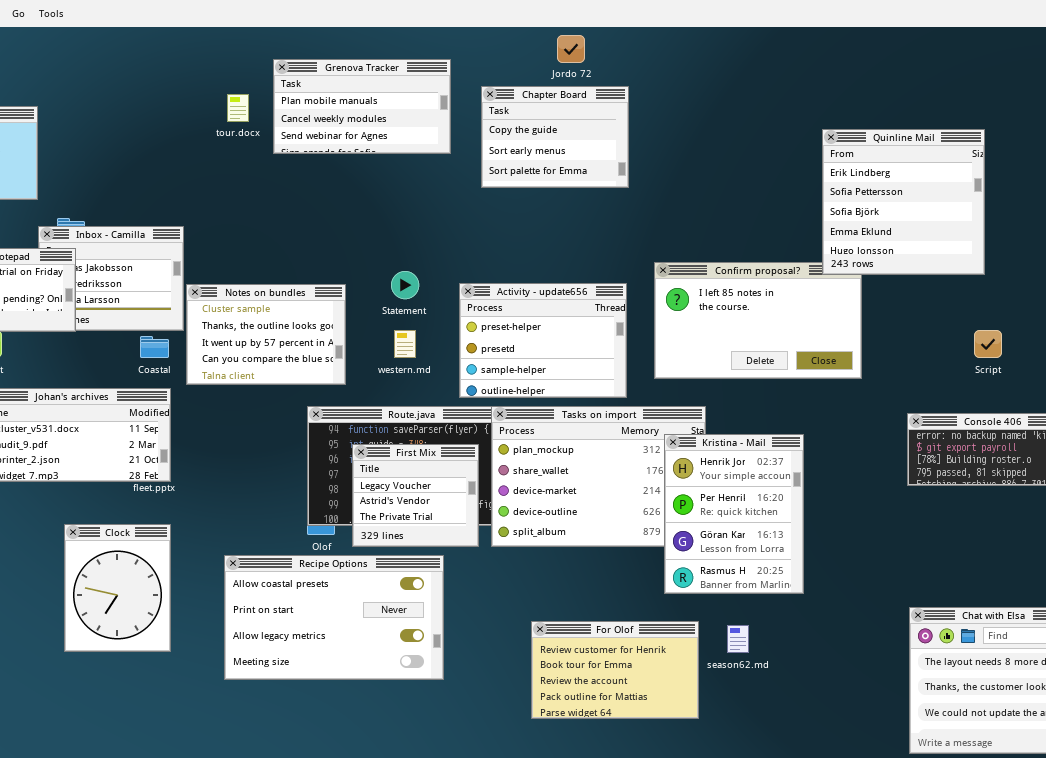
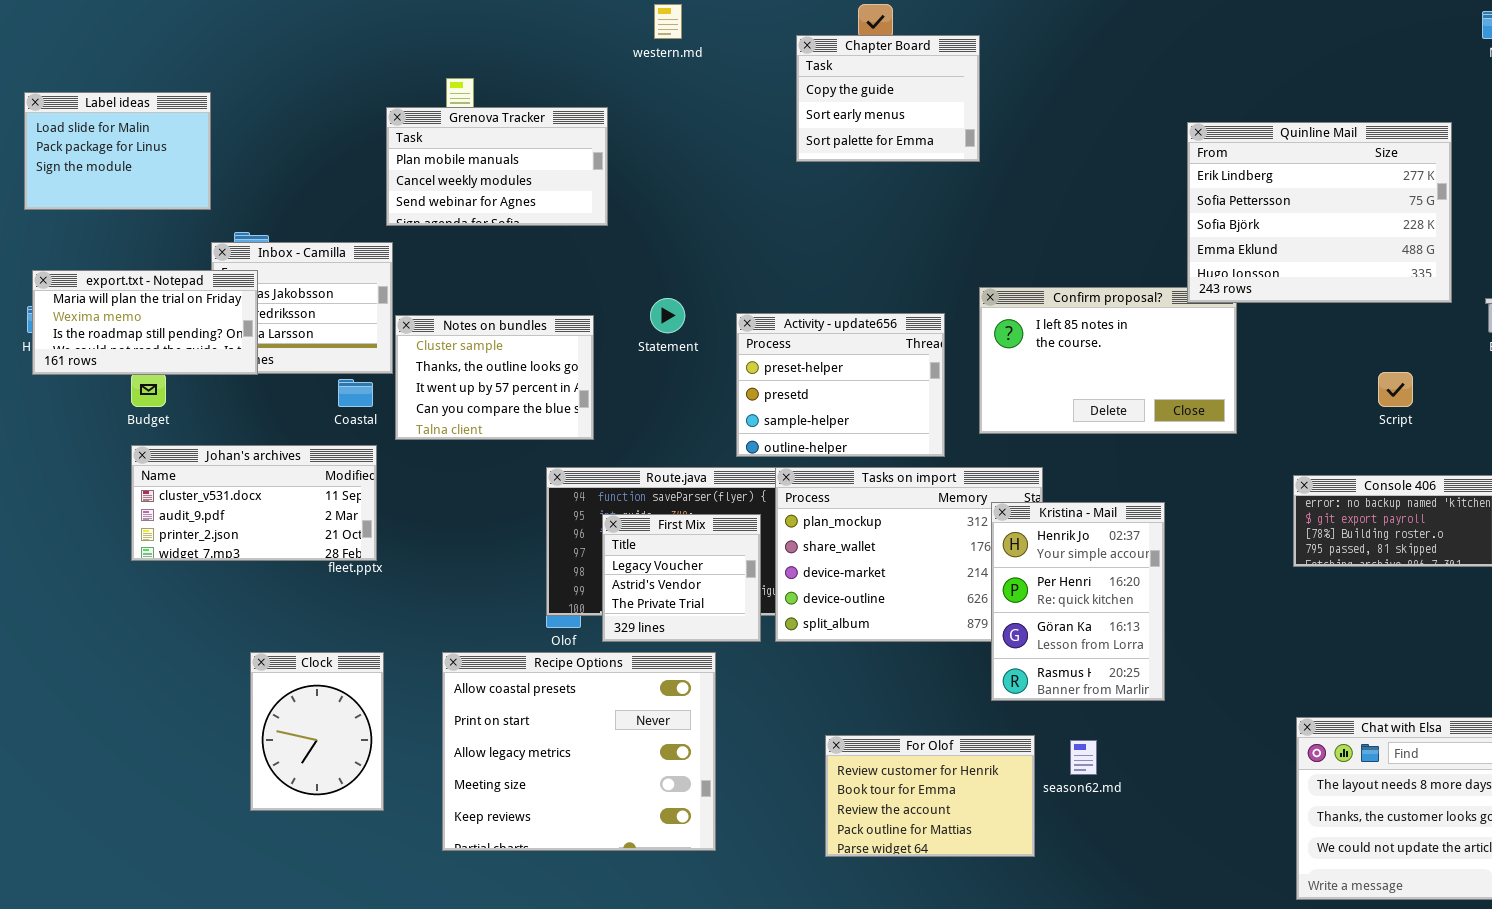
Grenova Tracker: [273,59,451,154] -> [386,107,608,226], moved
Chapter Board: [481,86,629,188] -> [796,35,980,162], moved
Quinline Mail: [822,129,985,275] -> [1187,122,1452,303], resized
western.md: [394,330,416,358] -> [654,4,682,39], moved
Clock: [64,524,171,652] -> [250,652,384,811], moved
Recipe Options: [224,555,444,680] -> [442,652,716,851], resized

